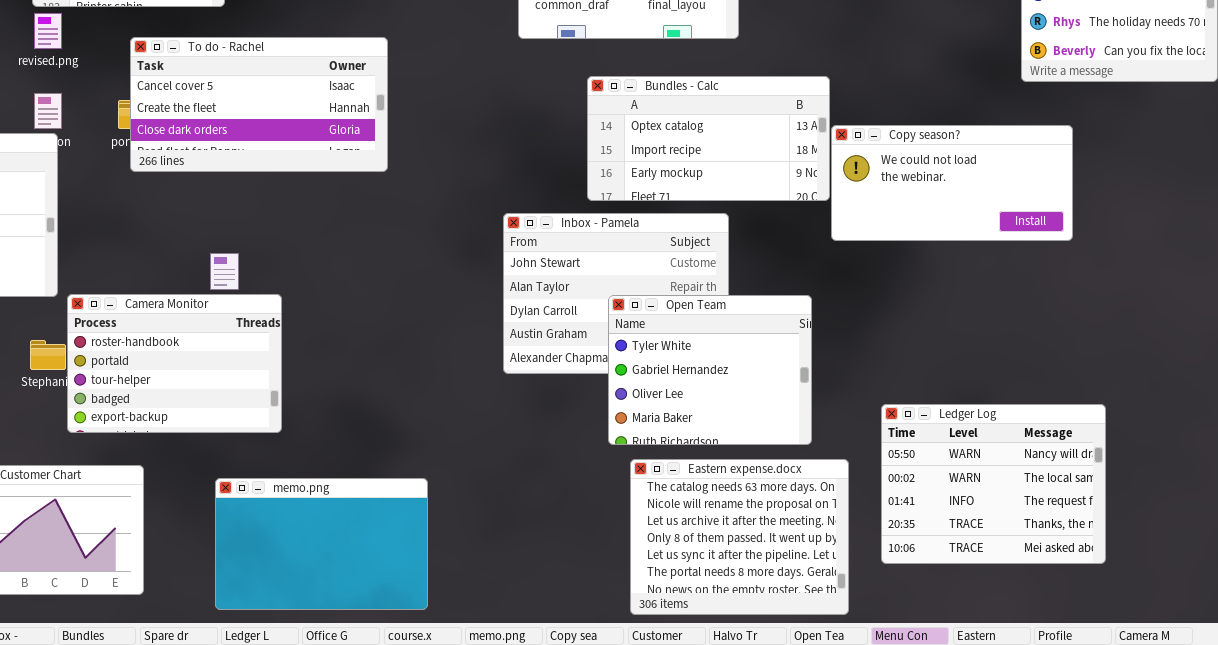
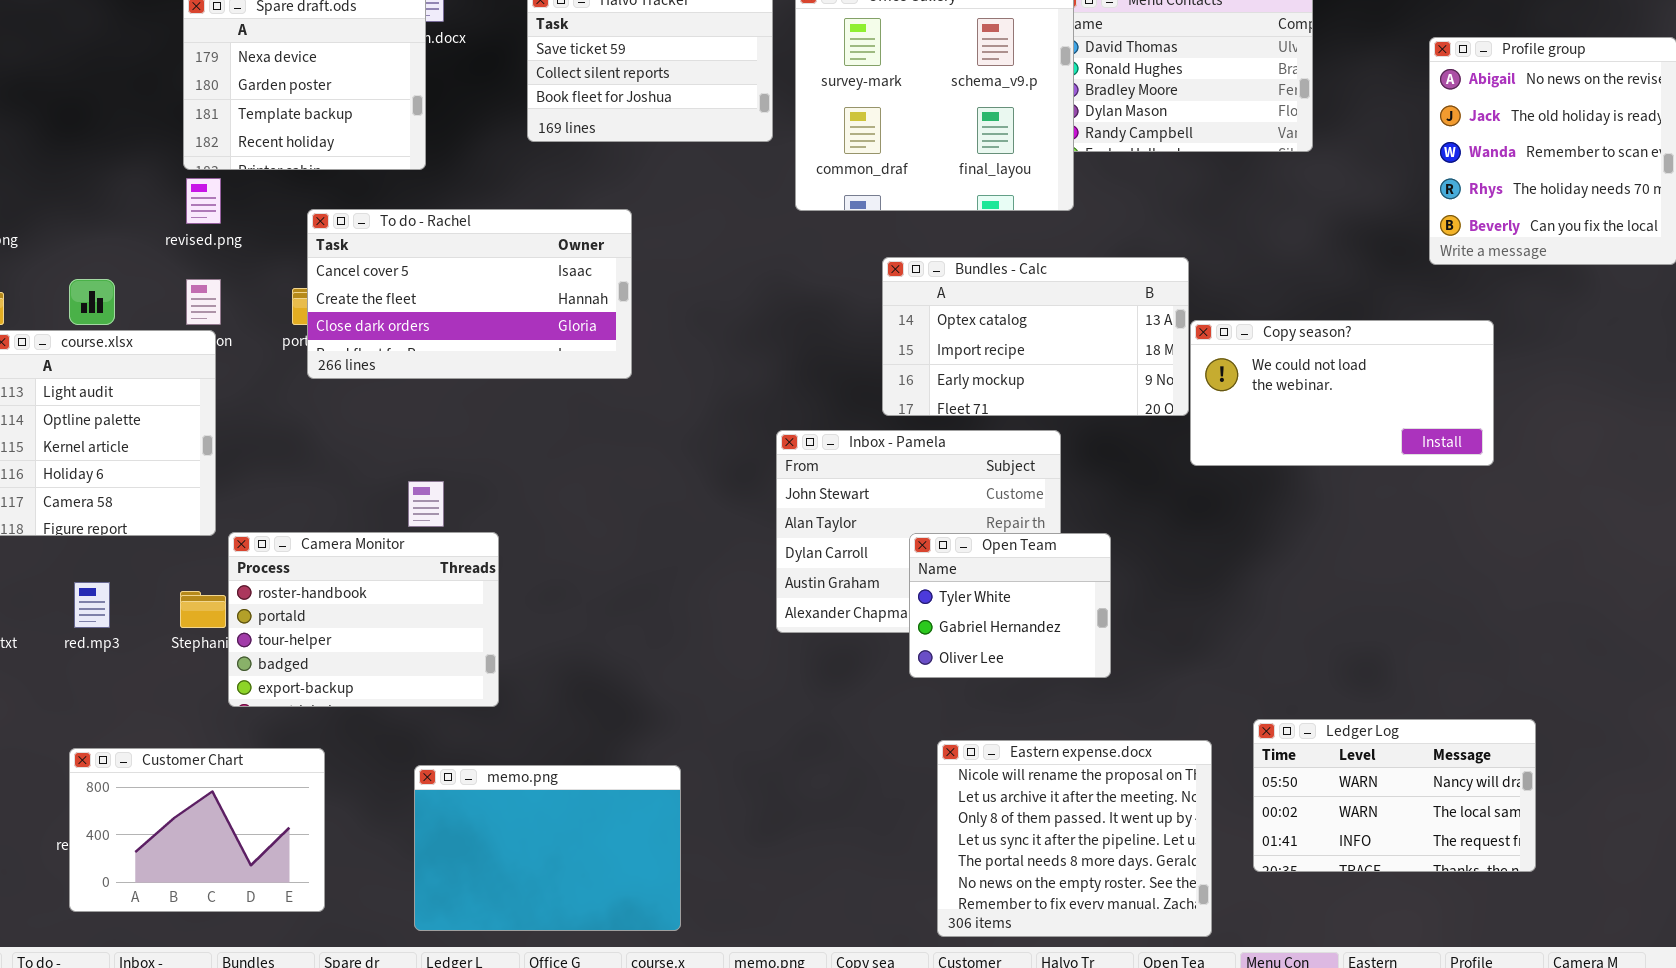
Open Team: [608,295,812,445] -> [909,533,1111,678], resized
Ledger Log: [881,404,1106,564] -> [1253,719,1536,872], resized
Eastern expense.docx: [630,459,849,615] -> [937,740,1212,937], scrolled down 1 row

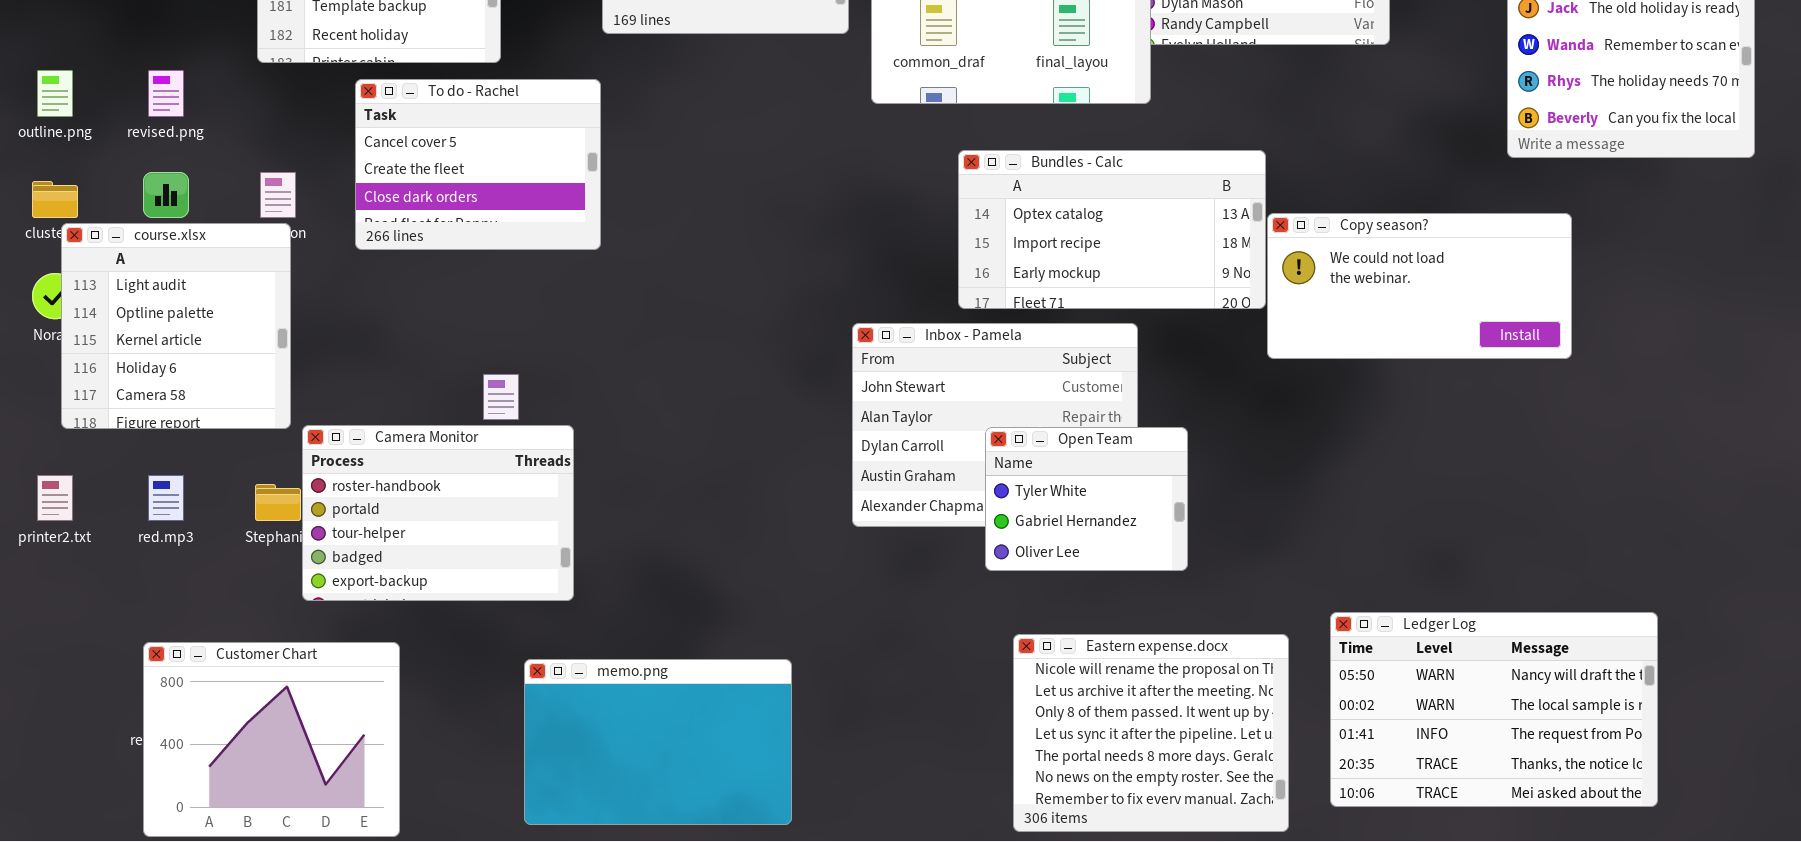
revised.png: [186,178,221,224] -> [148,70,184,117], moved
To do - Rachel: [307,209,632,379] -> [355,79,601,250], moved, resized
Ledger Log: [1253,719,1536,872] -> [1330,612,1658,807], resized
Customer Chart: [69,748,325,912] -> [143,642,400,837], resized
memo.png: [414,765,681,931] -> [524,659,792,825], moved

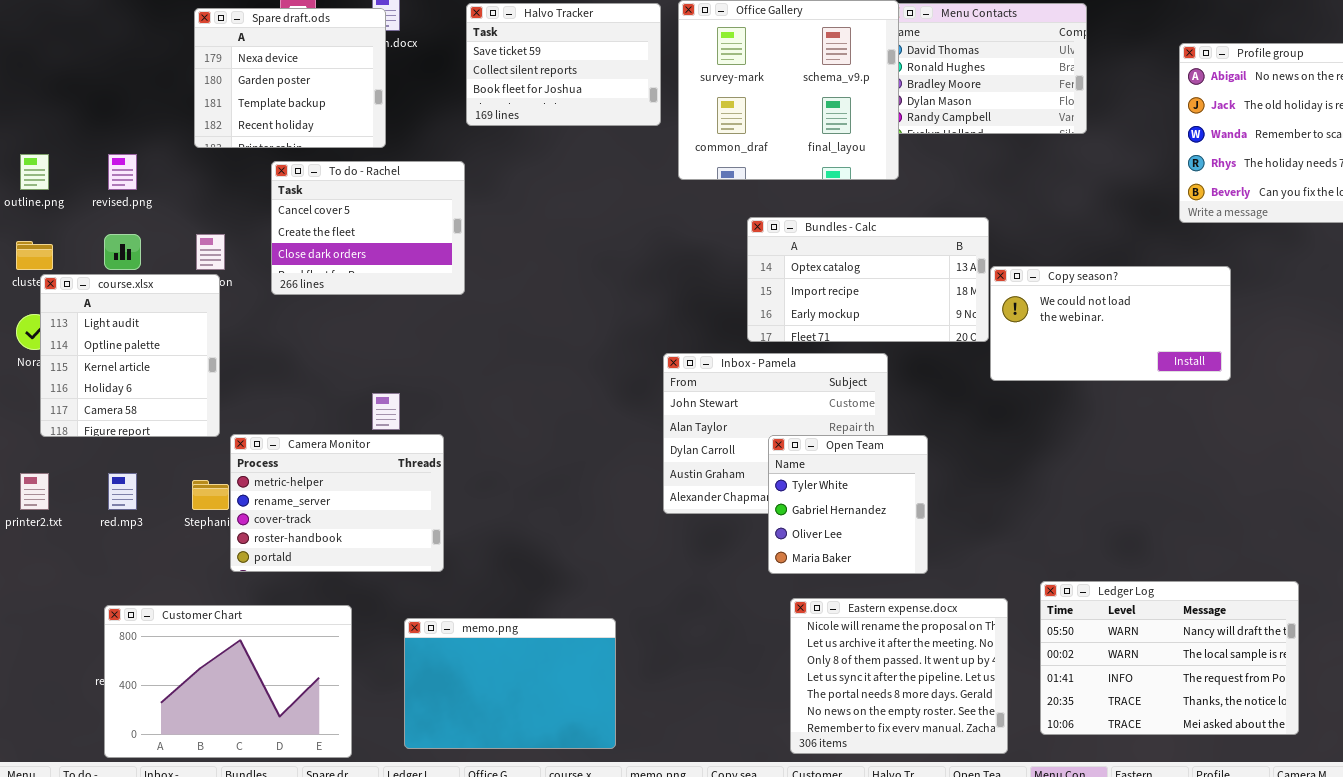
Camera Monitor: [302,425,574,601] -> [230,434,444,572], scrolled up 3 rows
Open Team: [985,427,1188,571] -> [768,435,928,574], resized
Customer Chart: [143,642,400,837] -> [104,605,352,758], resized

